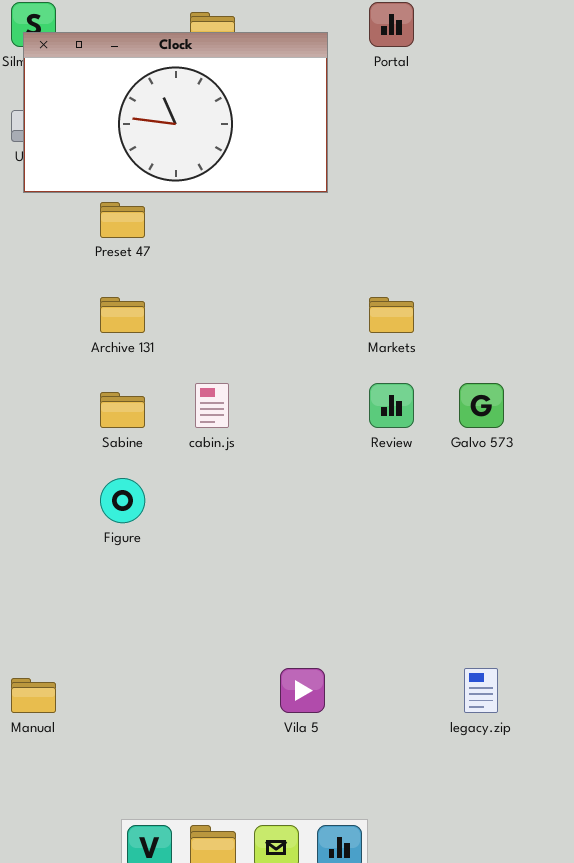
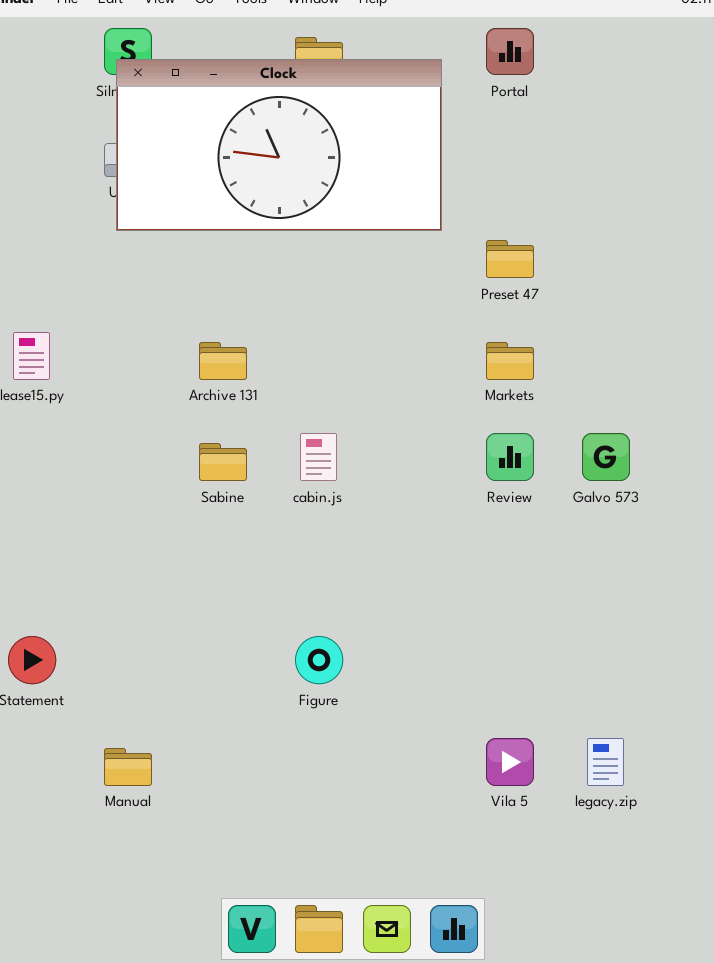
Preset 47: [100,202,145,238] -> [486,240,534,278], moved
Figure: [100,478,145,523] -> [295,636,343,684], moved
Vila 5: [280,668,325,713] -> [486,738,534,786], moved

